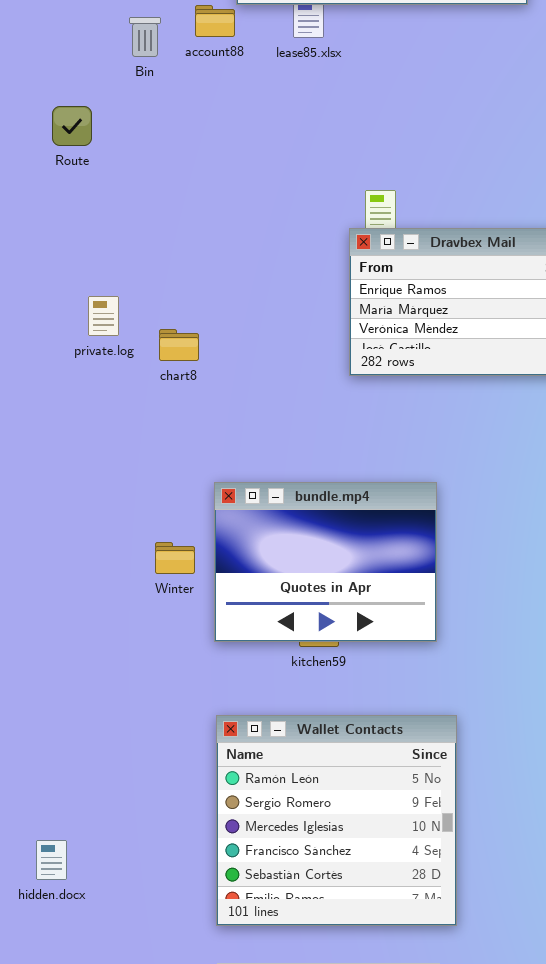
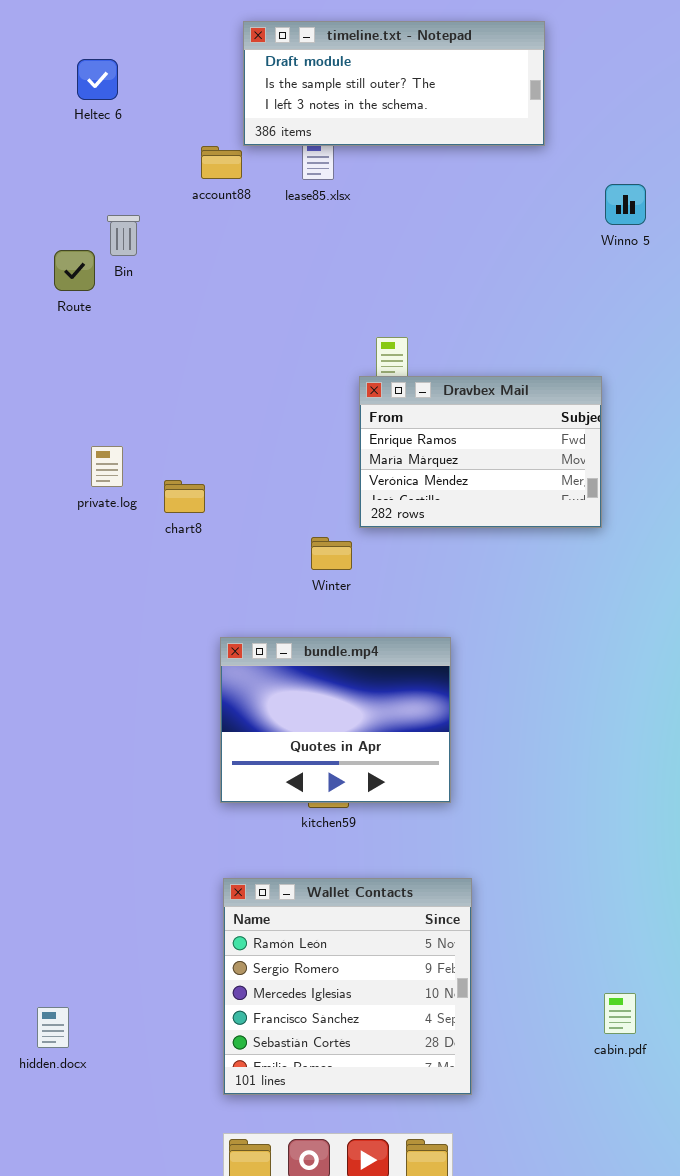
Bin: [129,17,161,57] -> [107,215,140,256], moved
Winter: [155,542,195,574] -> [311,537,352,570], moved

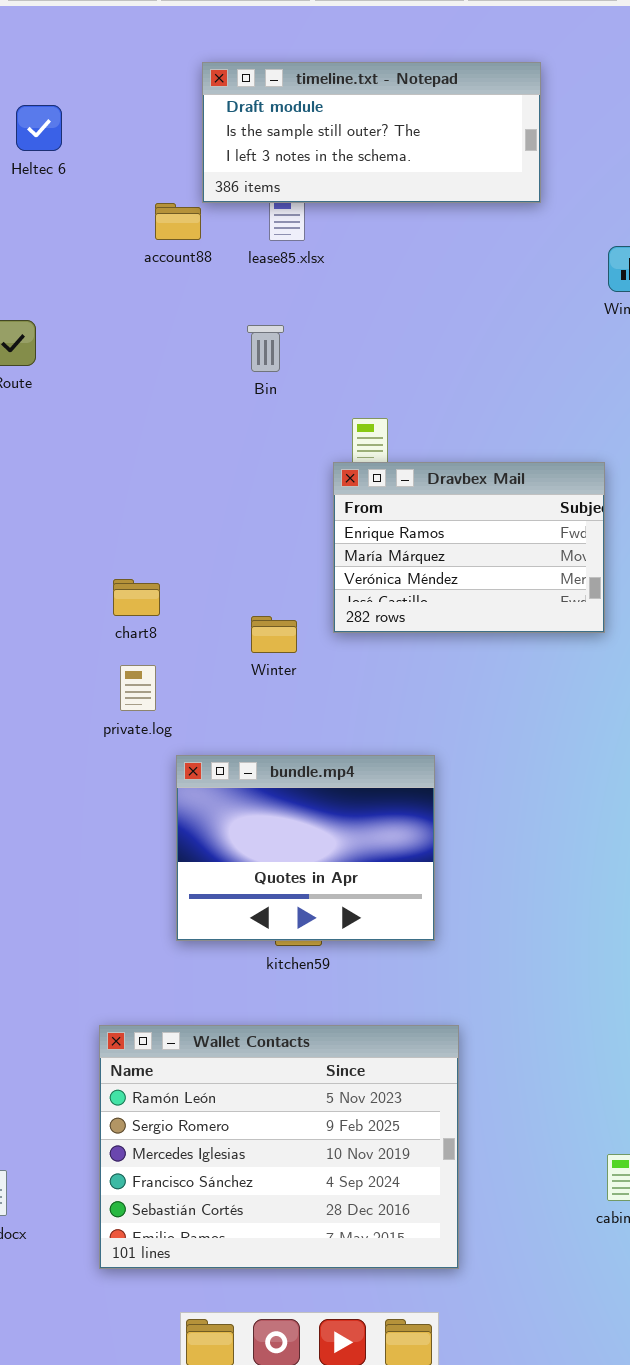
Bin: [107,215,140,256] -> [247,325,284,372], moved
private.log: [91,446,123,487] -> [120,665,156,711], moved
Winter: [311,537,352,570] -> [251,616,297,653], moved
Wallet Contacts: [223,878,472,1095] -> [99,1025,459,1269], resized

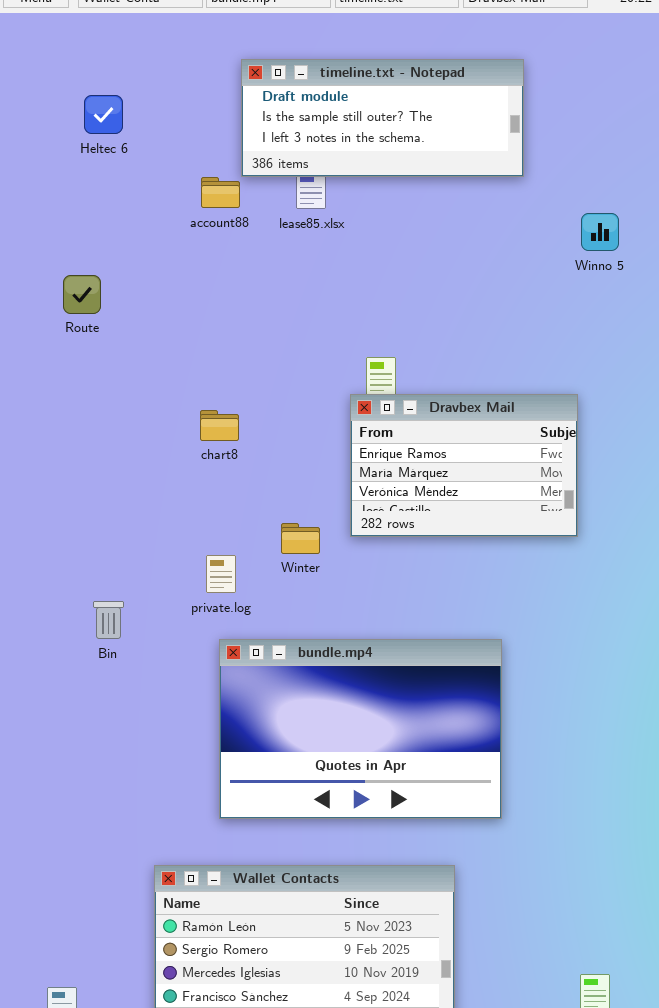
Bin: [247,325,284,372] -> [93,601,124,639], moved
chart8: [113,579,160,616] -> [200,410,239,441], moved
private.log: [120,665,156,711] -> [206,555,236,593], moved
bundle.mp4: [176,755,435,941] -> [219,639,502,819], resized

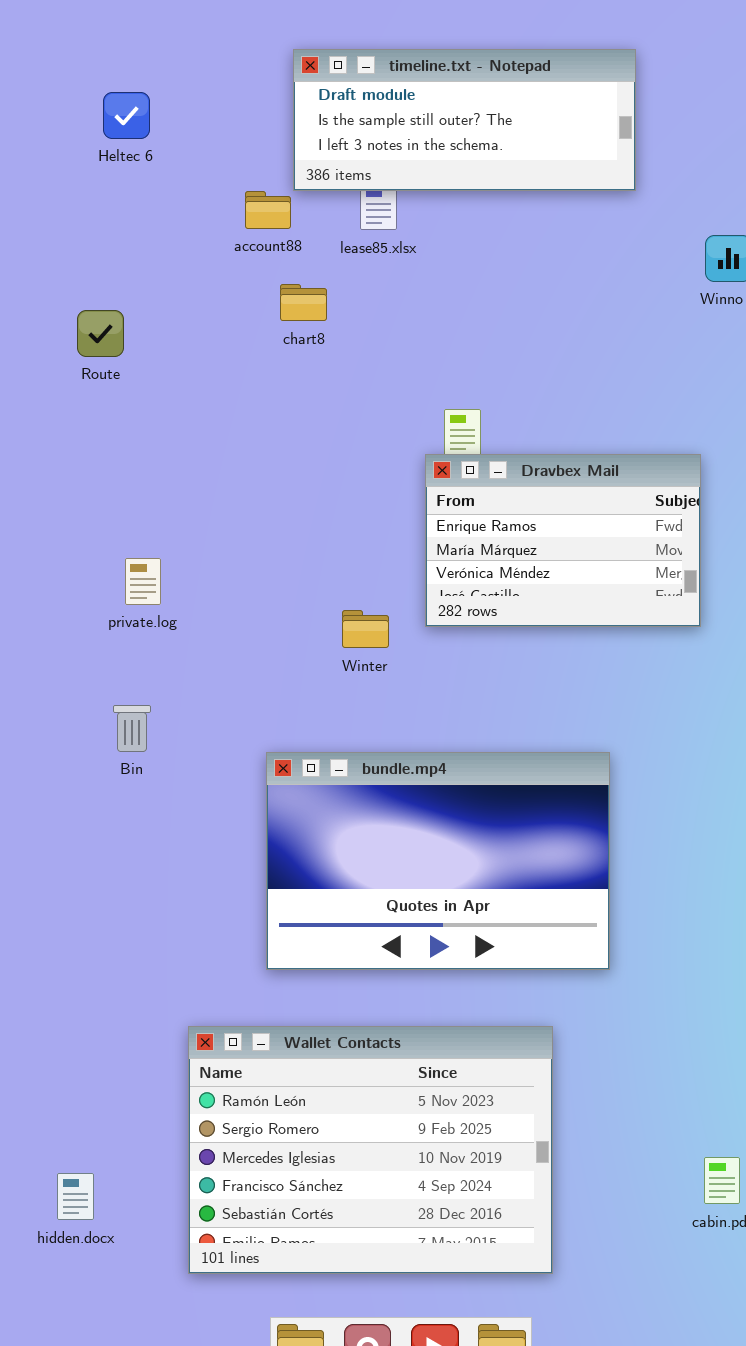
chart8: [200,410,239,441] -> [280,284,327,321], moved
private.log: [206,555,236,593] -> [125,558,161,605], moved

